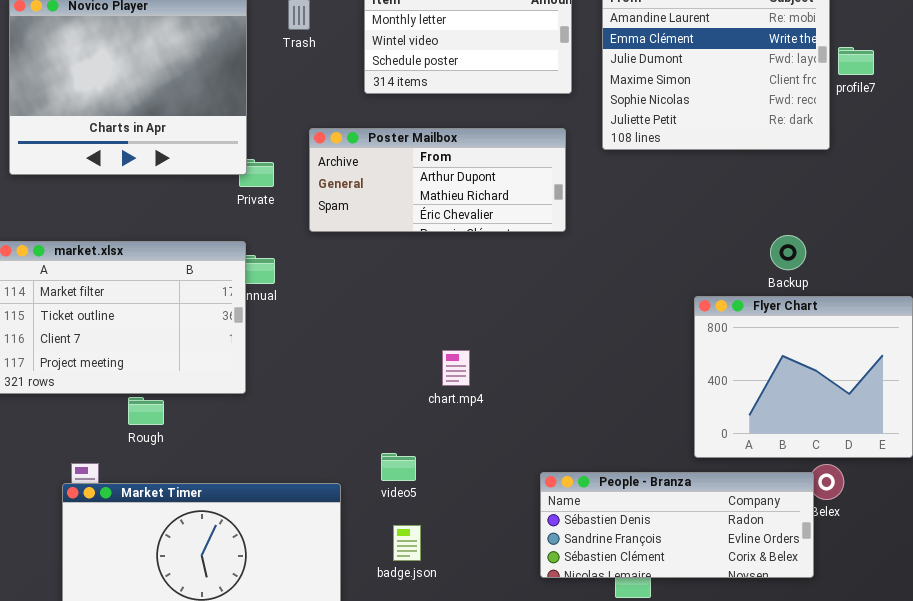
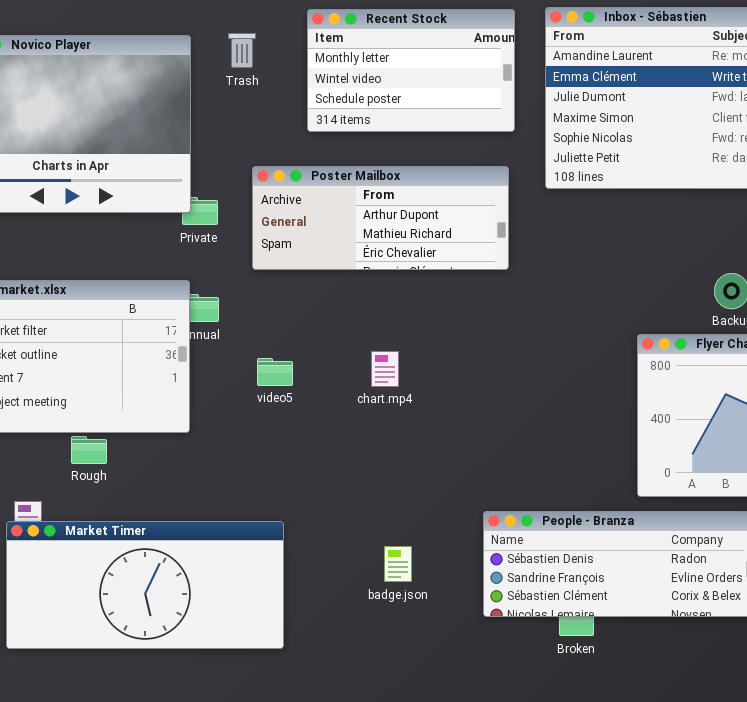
chart.mp4: [442,350,470,386] -> [371,351,399,387], moved
video5: [381,453,416,481] -> [257,358,293,386], moved
badge.json: [393,525,421,561] -> [384,546,412,582], moved

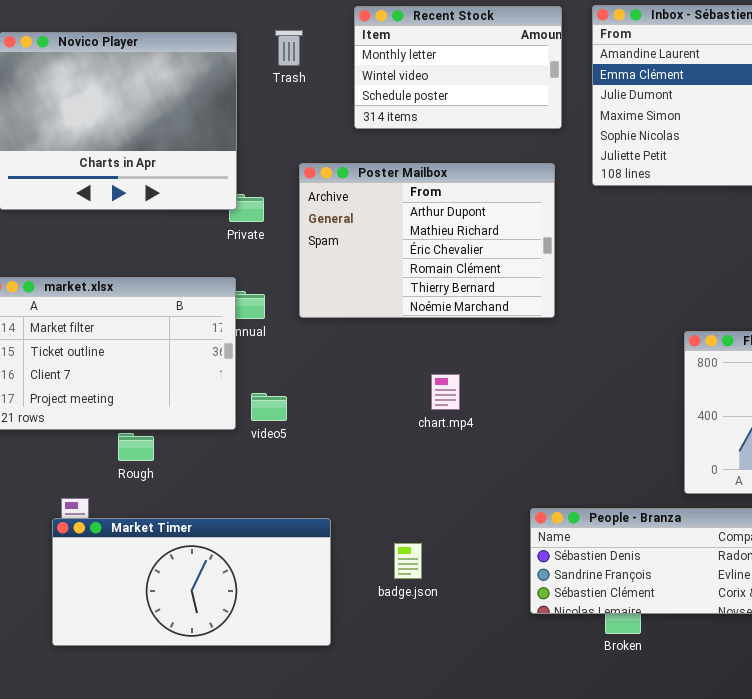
Poster Mailbox: [252,166,509,270] -> [299,163,555,318], resized
chart.mp4: [371,351,399,387] -> [431,374,460,410], moved
video5: [257,358,293,386] -> [251,393,287,421], moved
badge.json: [384,546,412,582] -> [394,543,422,579], moved

